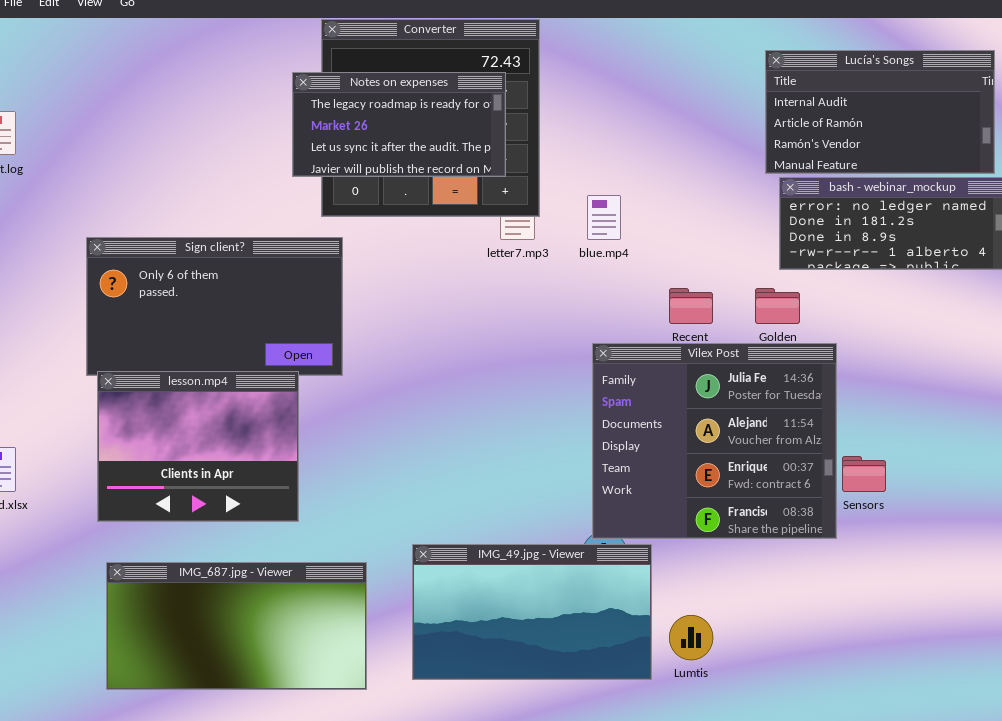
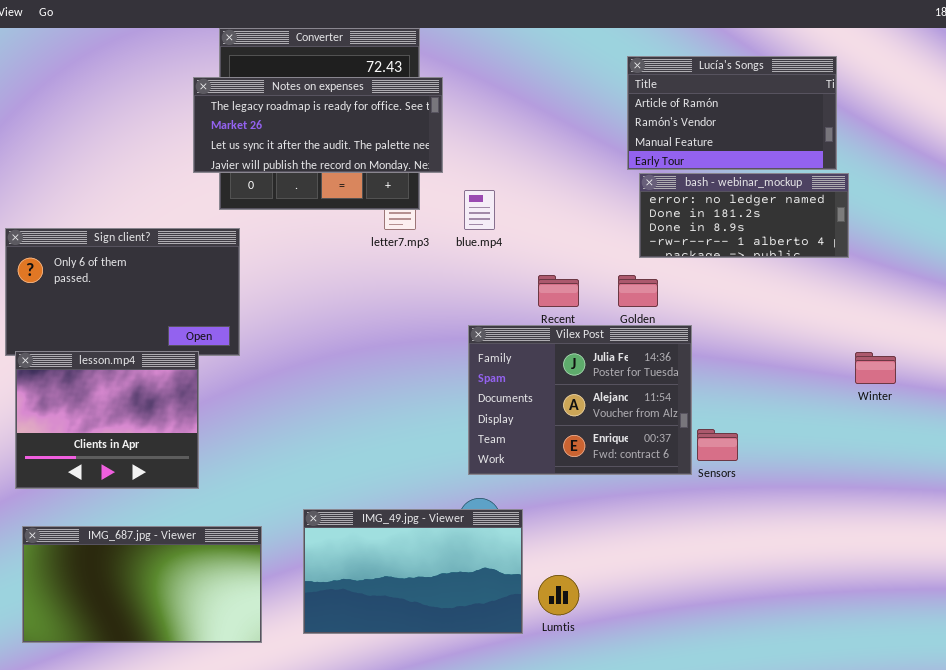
Lucía's Songs: [765,50,995,174] -> [627,56,837,170], scrolled down 1 row
Notes on expenses: [292,72,506,177] -> [193,77,443,173], resized
Vilex Post: [592,343,837,539] -> [468,325,692,475], resized

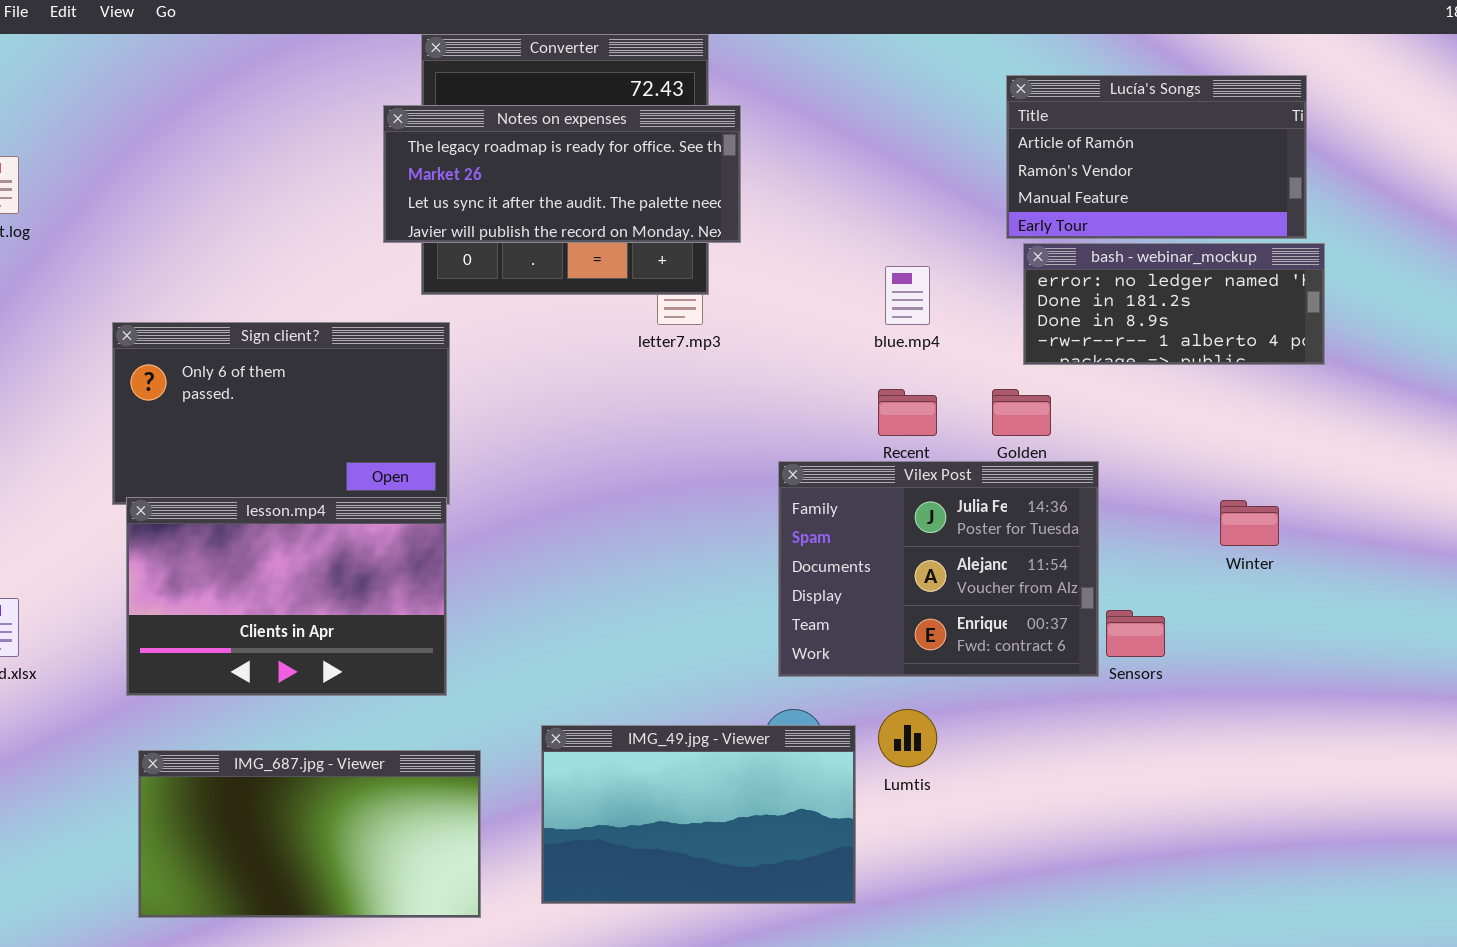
blue.mp4: [464,190,495,230] -> [885,266,930,325], moved
lesson.mp4: [15,351,199,489] -> [126,497,447,696], resized
Winter: [855,352,896,384] -> [1220,500,1279,546], moved
Lumtis: [538,575,579,615] -> [878,709,937,767], moved

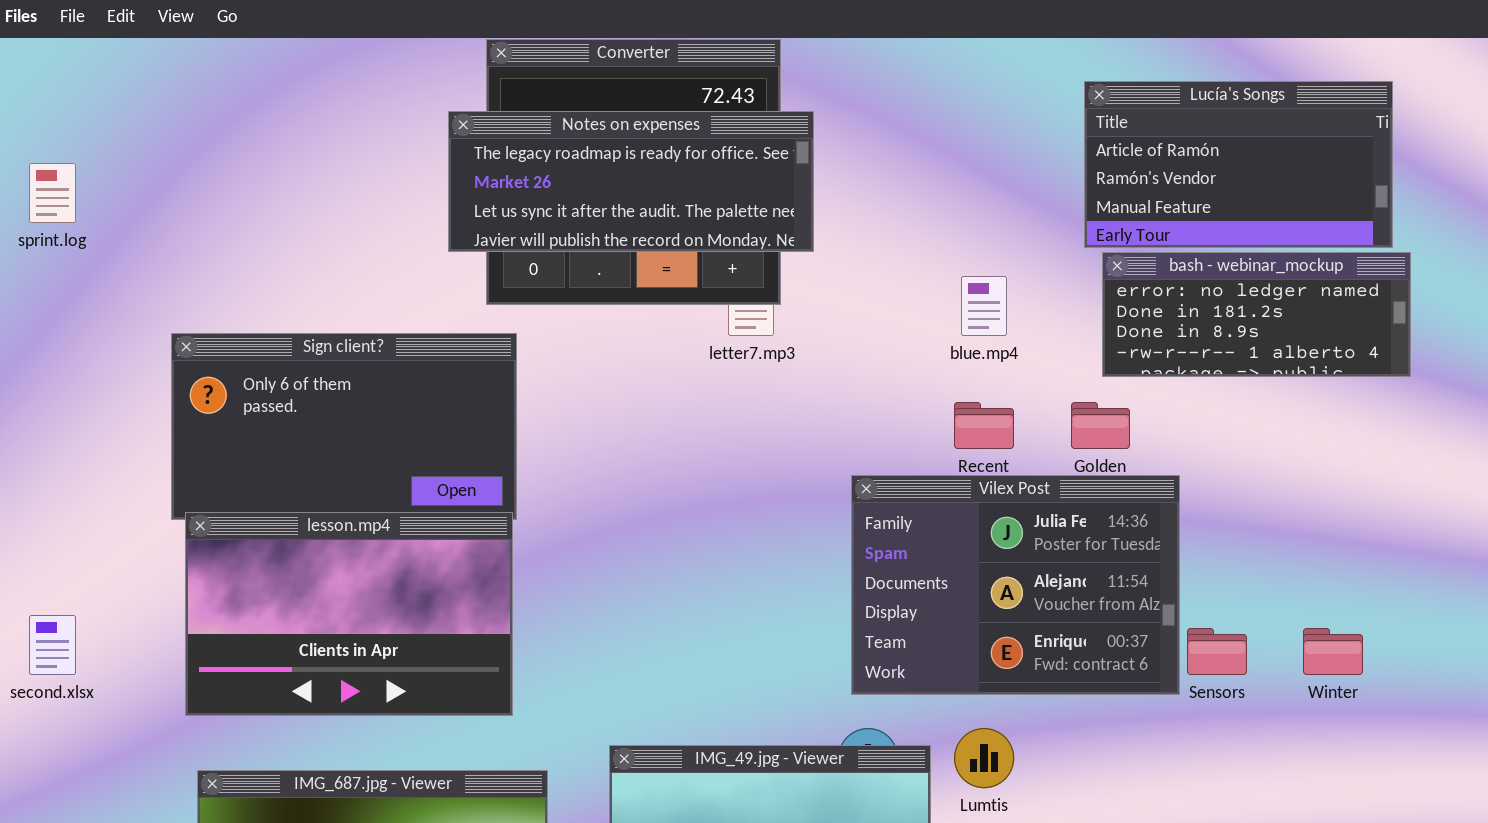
Winter: [1220,500,1279,546] -> [1303,628,1363,675], moved

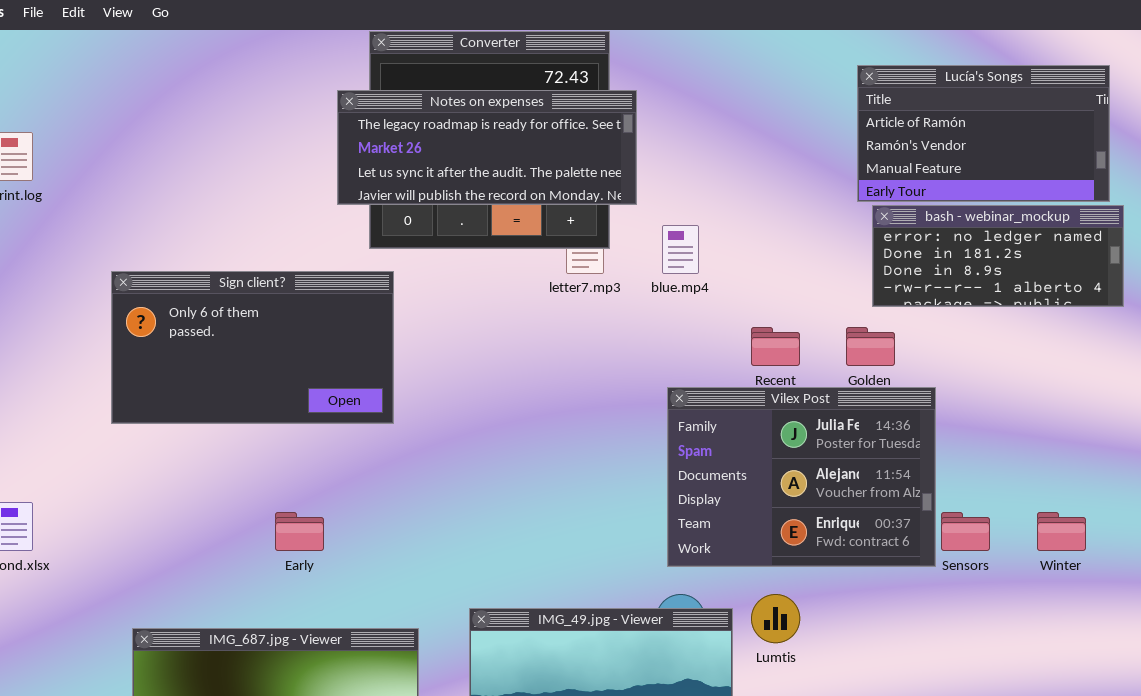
blue.mp4: [961,276,1007,336] -> [662,225,699,274], moved
lesson.mp4: [185,512,513,716] -> none, closed

